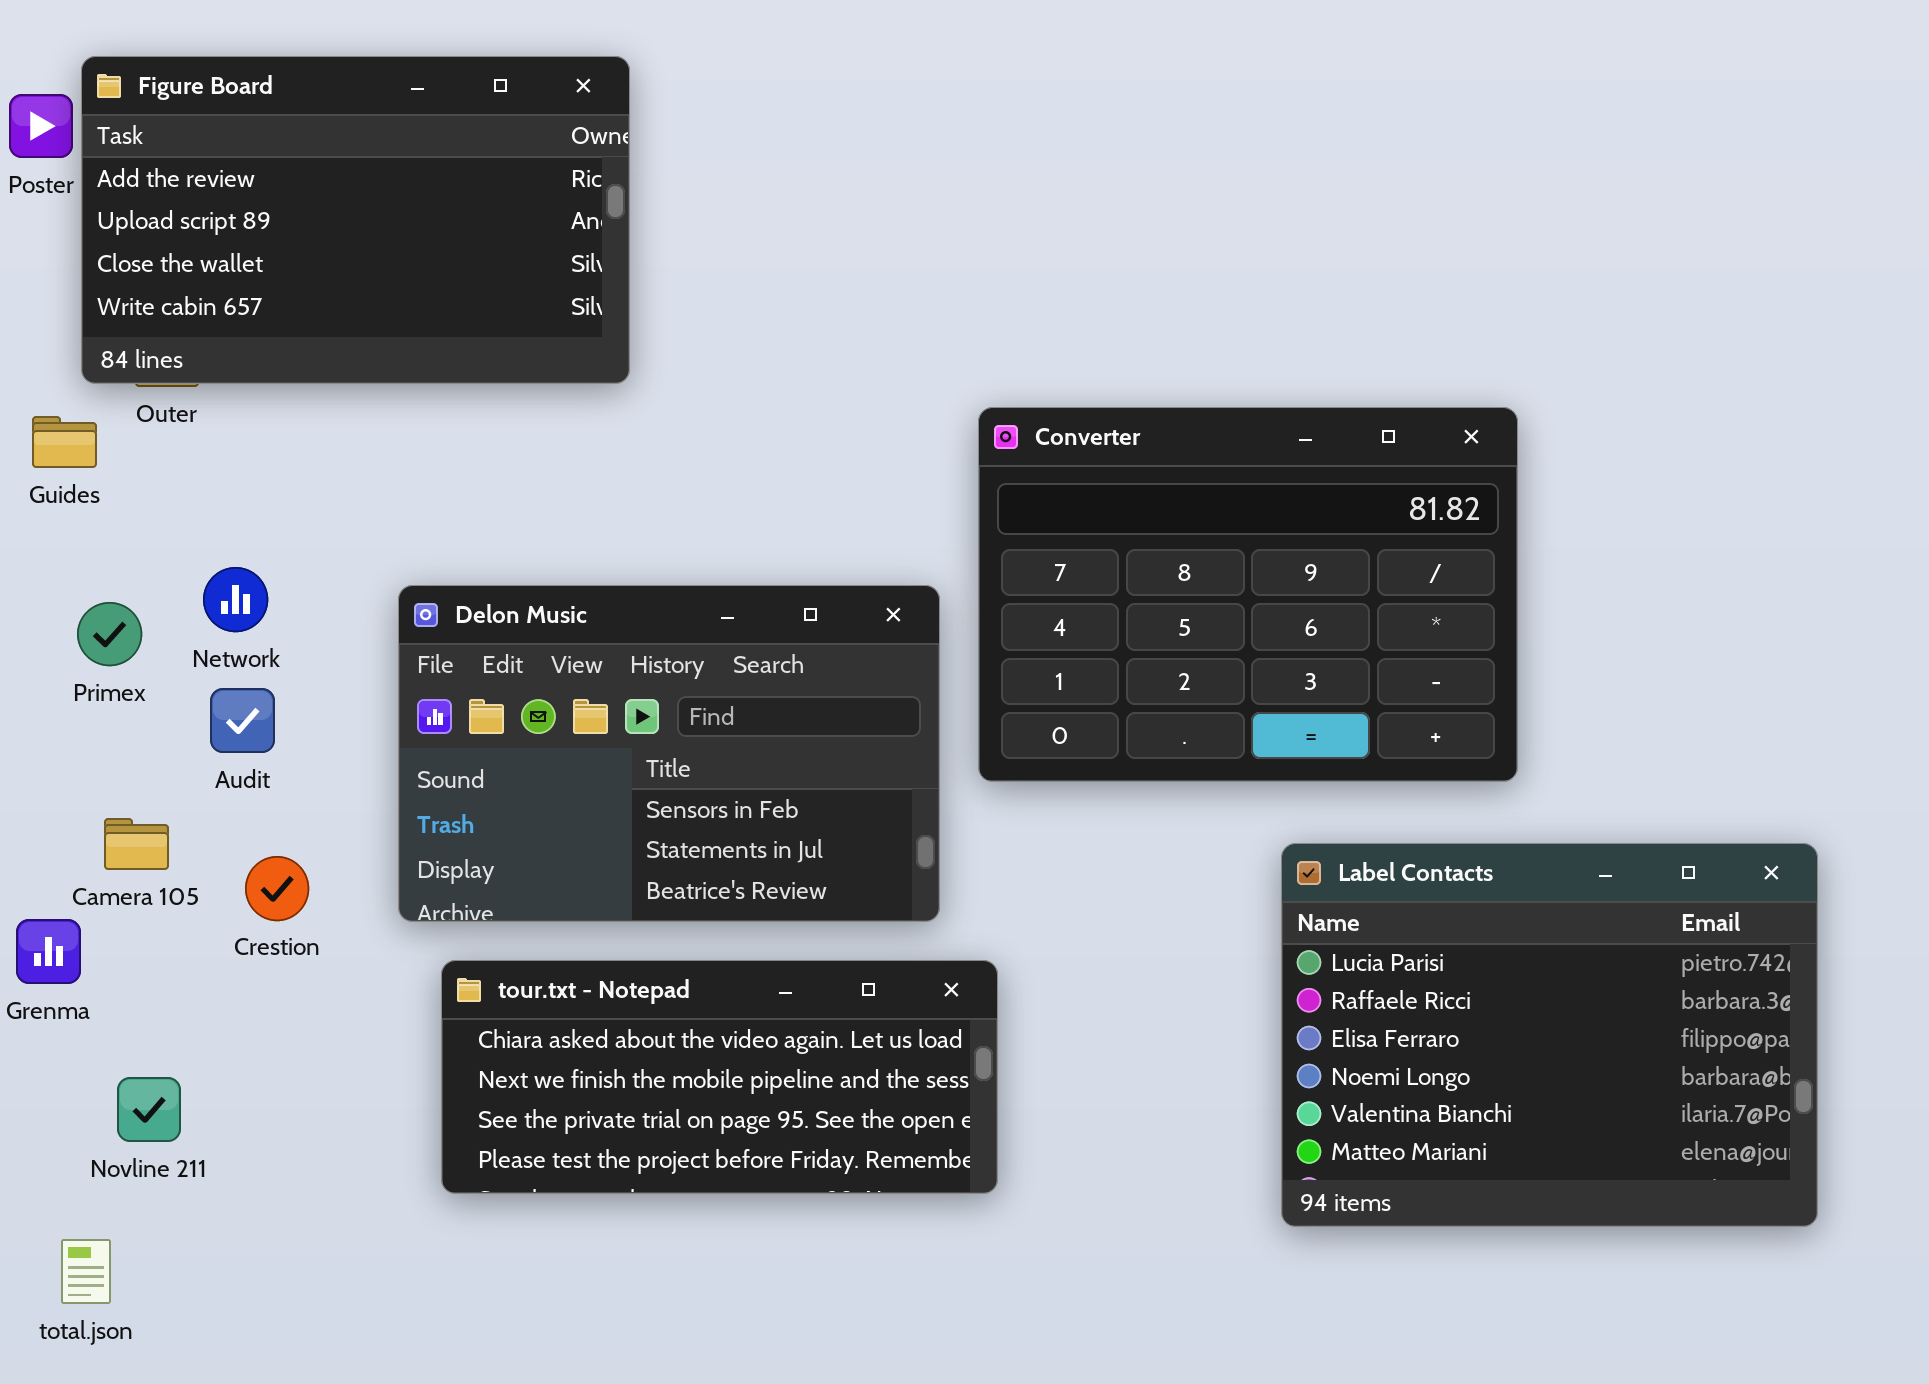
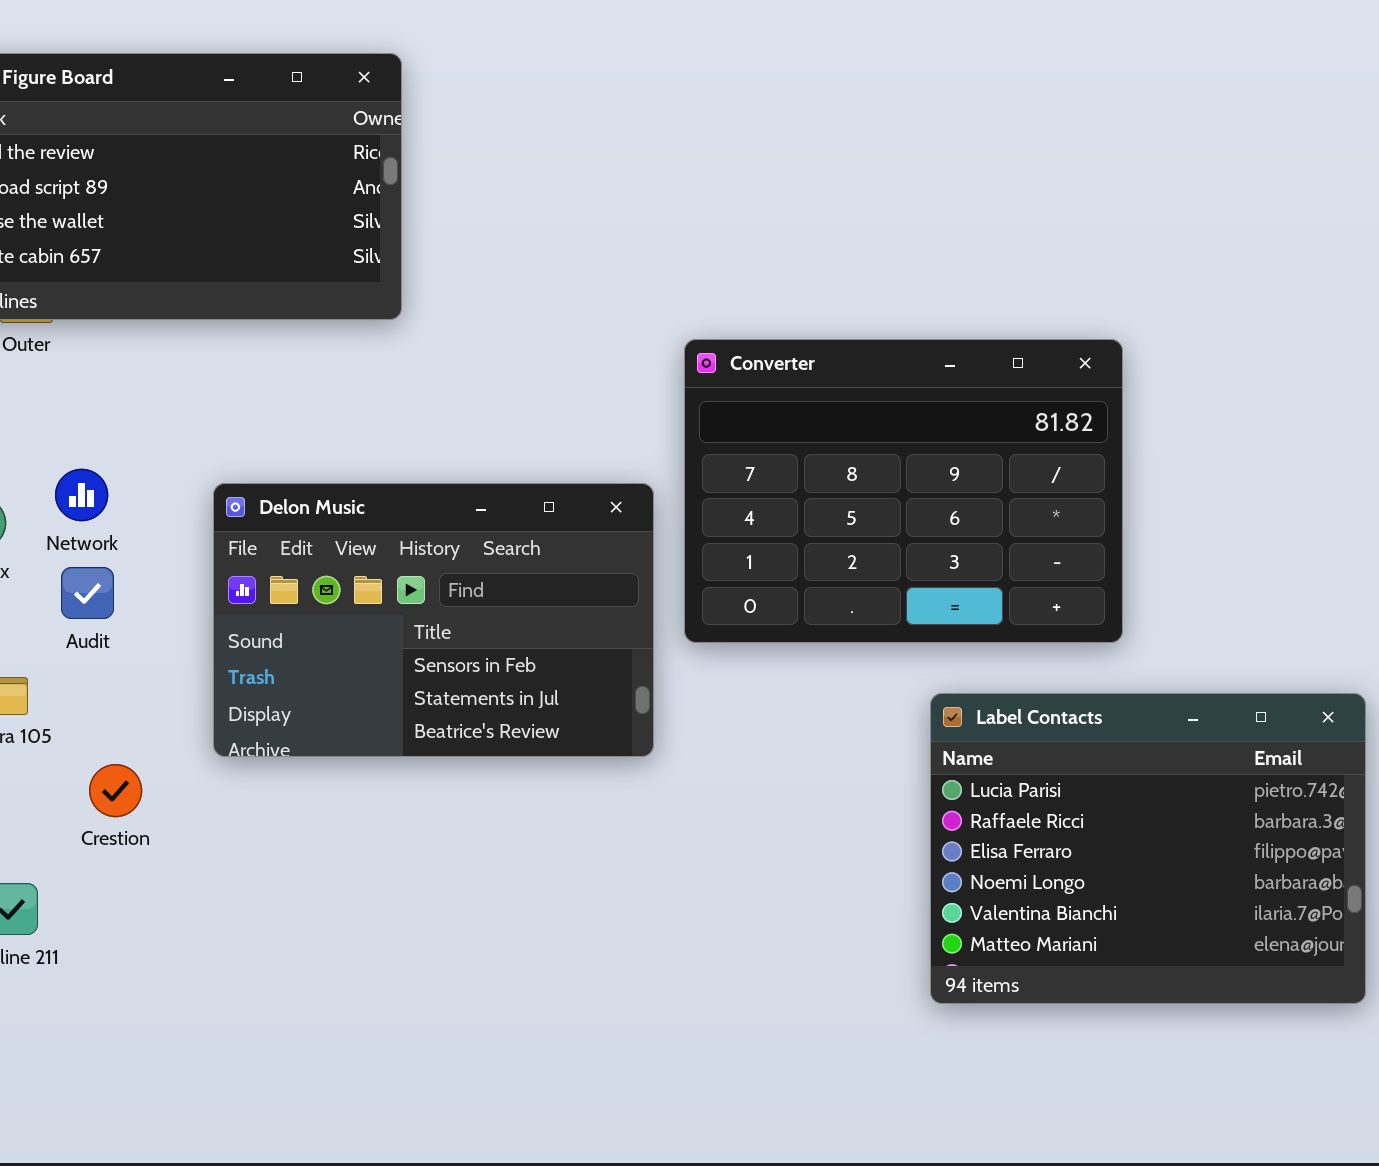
Crestion: [245,856,309,921] -> [89,764,142,817], moved
tour.txt - Notepad: [441,960,998,1194] -> none, closed

